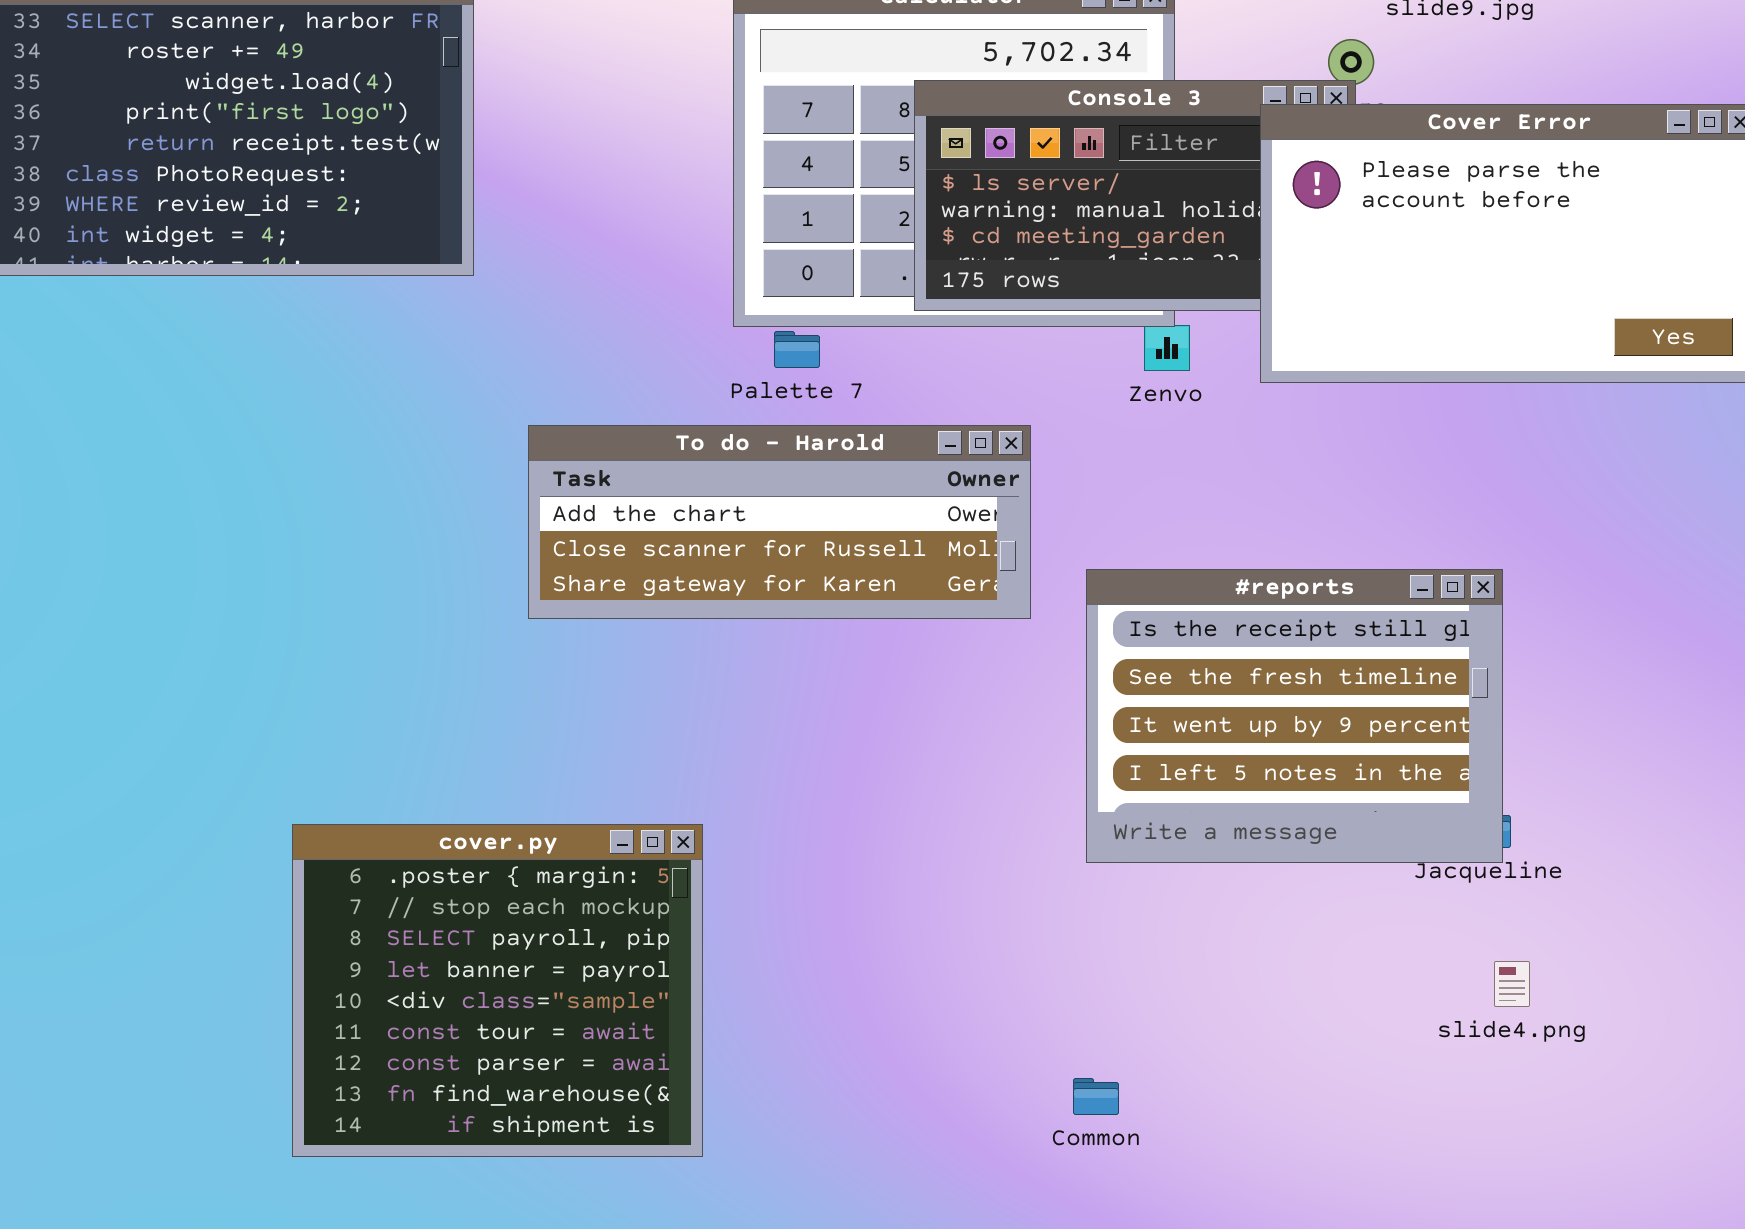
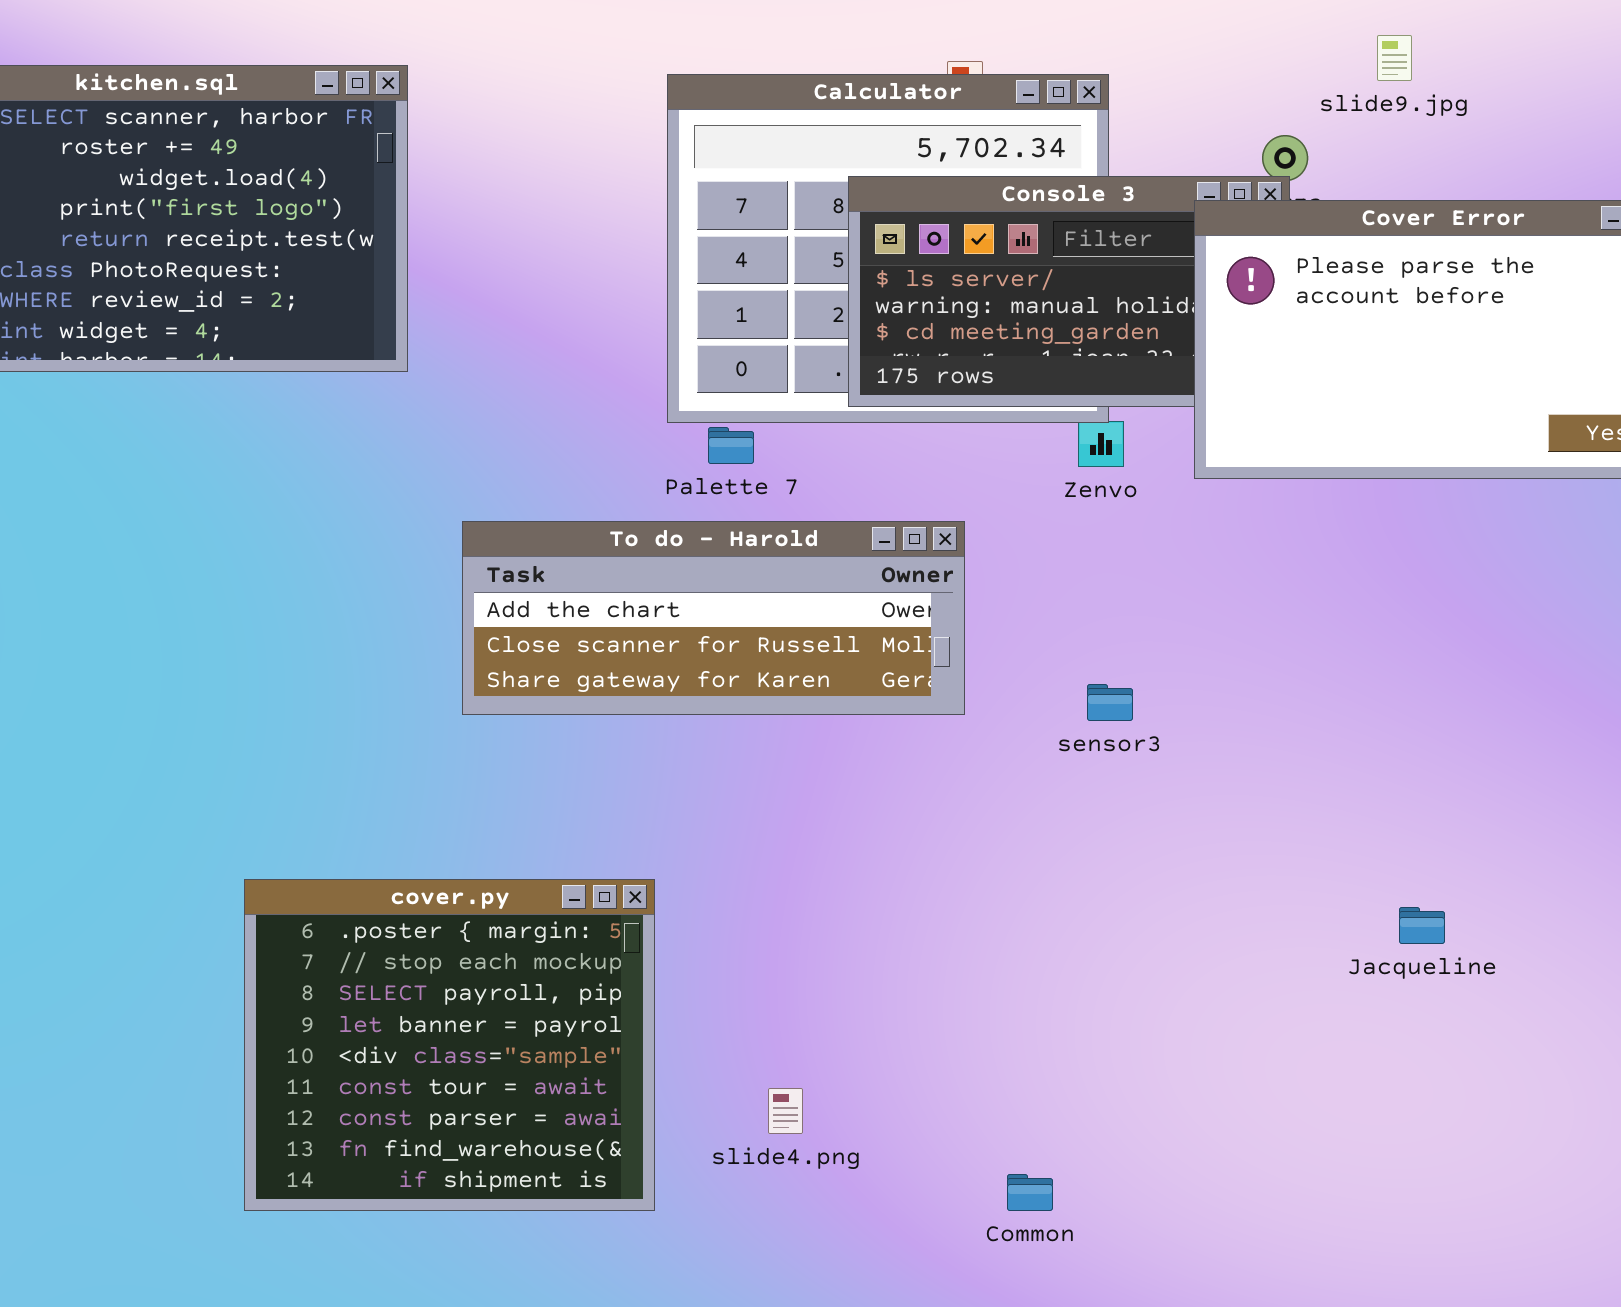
#reports: [1086,569,1503,863] -> none, closed
cover.py: [292,824,703,1157] -> [244,879,655,1211], moved
slide4.png: [1494,961,1530,1007] -> [768,1088,803,1134], moved

